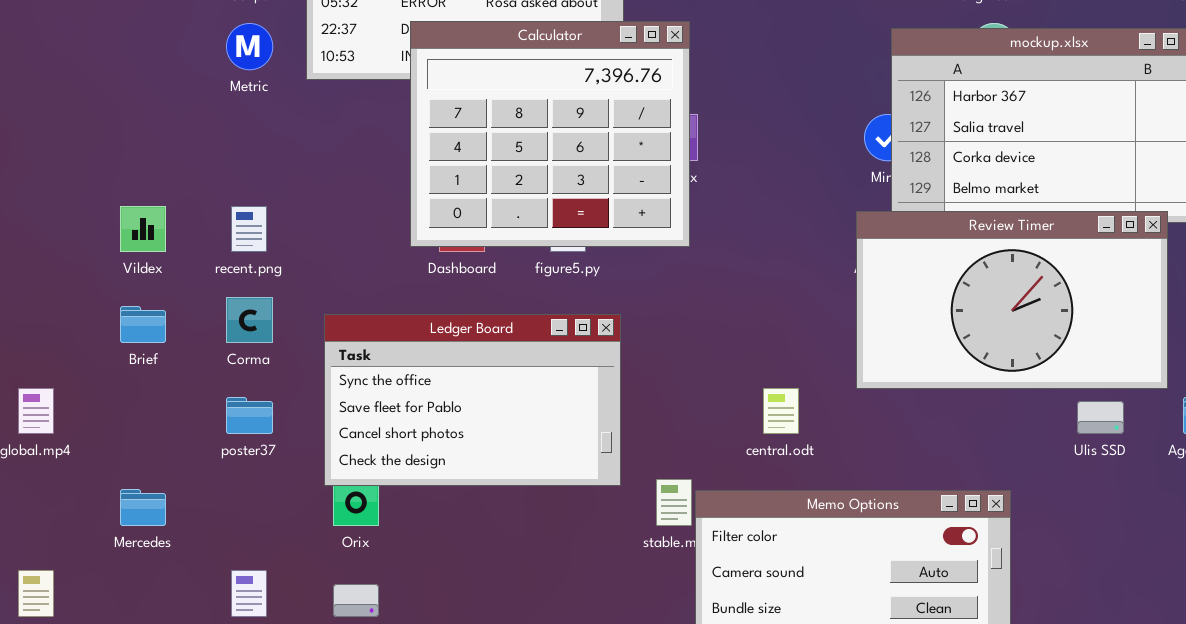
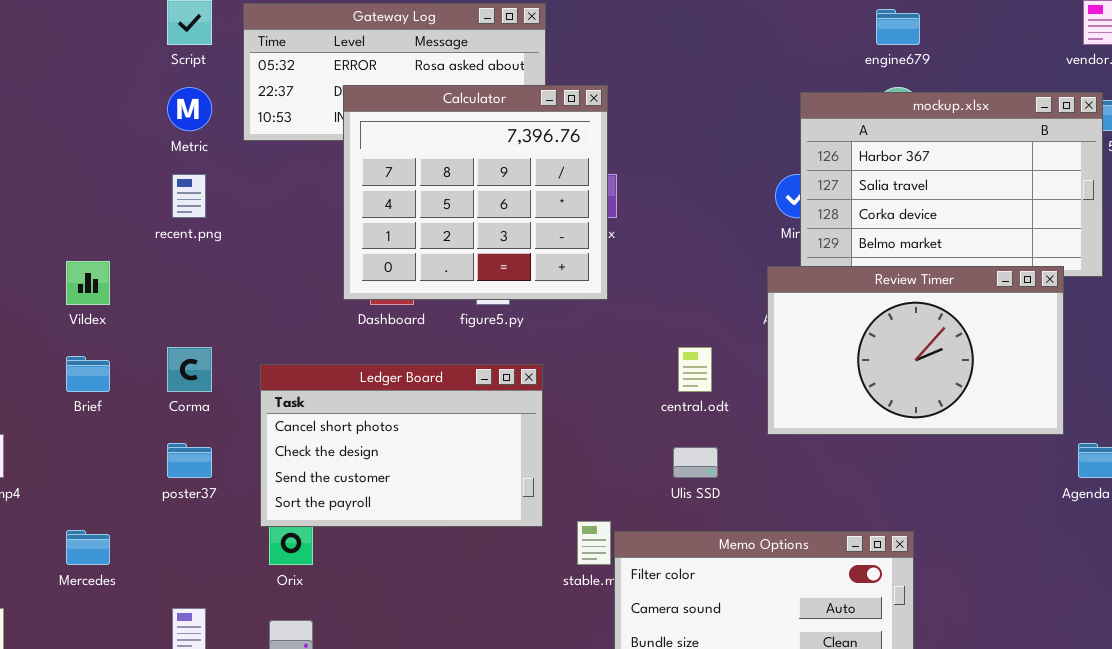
recent.png: [231,206,267,252] -> [172,174,206,218], moved
Ledger Board: [324,314,621,486] -> [260,364,543,527], scrolled down 2 rows
central.odt: [763,388,799,434] -> [678,347,712,392], moved
Ulis SSD: [1077,401,1124,434] -> [673,447,718,478], moved

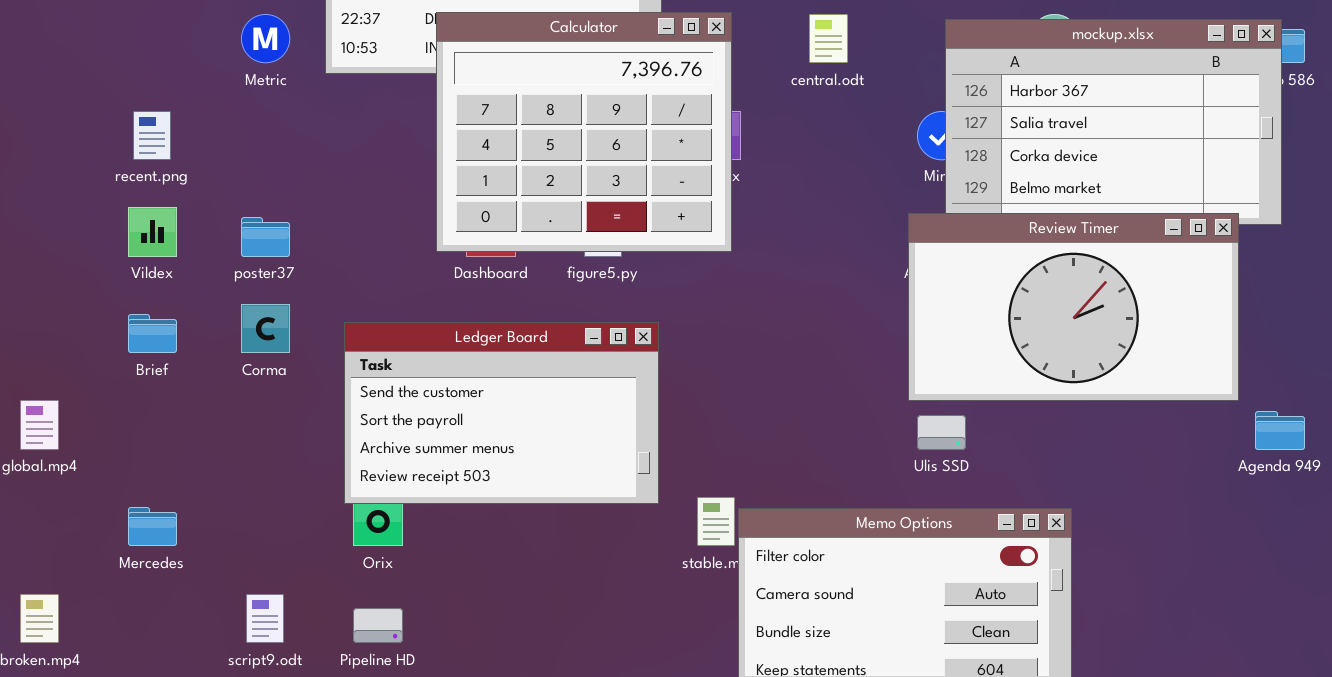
recent.png: [172,174,206,218] -> [133,111,171,160], moved
central.odt: [678,347,712,392] -> [809,14,848,63], moved
Ledger Board: [260,364,543,527] -> [344,322,659,504], scrolled down 2 rows
poster37: [167,443,212,478] -> [241,217,290,257], moved
Ulis SSD: [673,447,718,478] -> [917,415,966,450], moved

